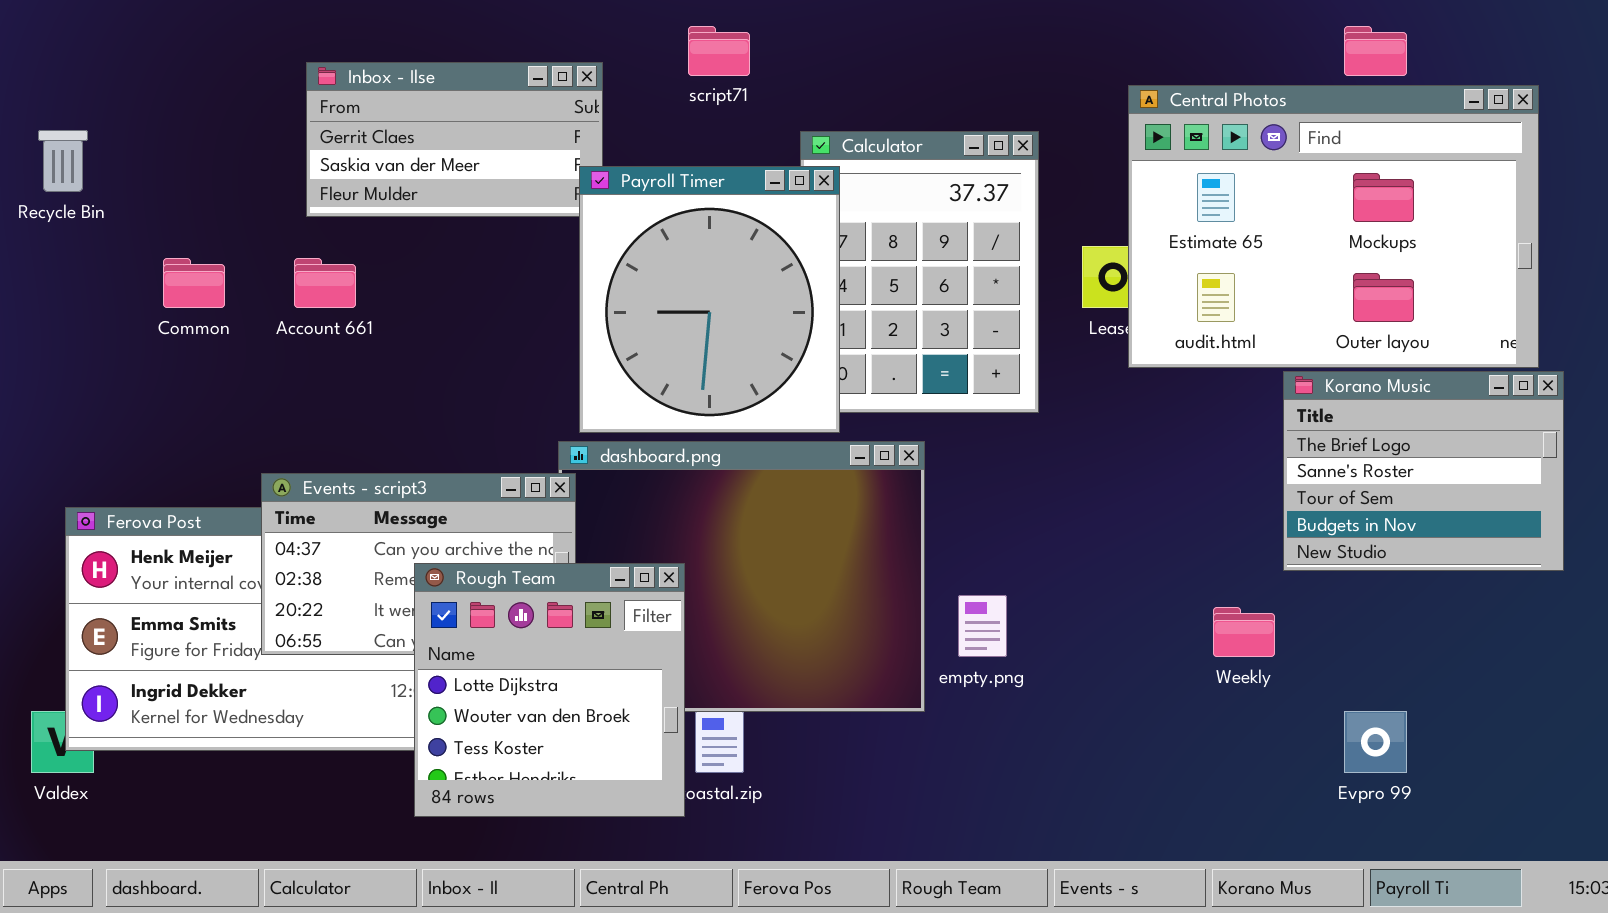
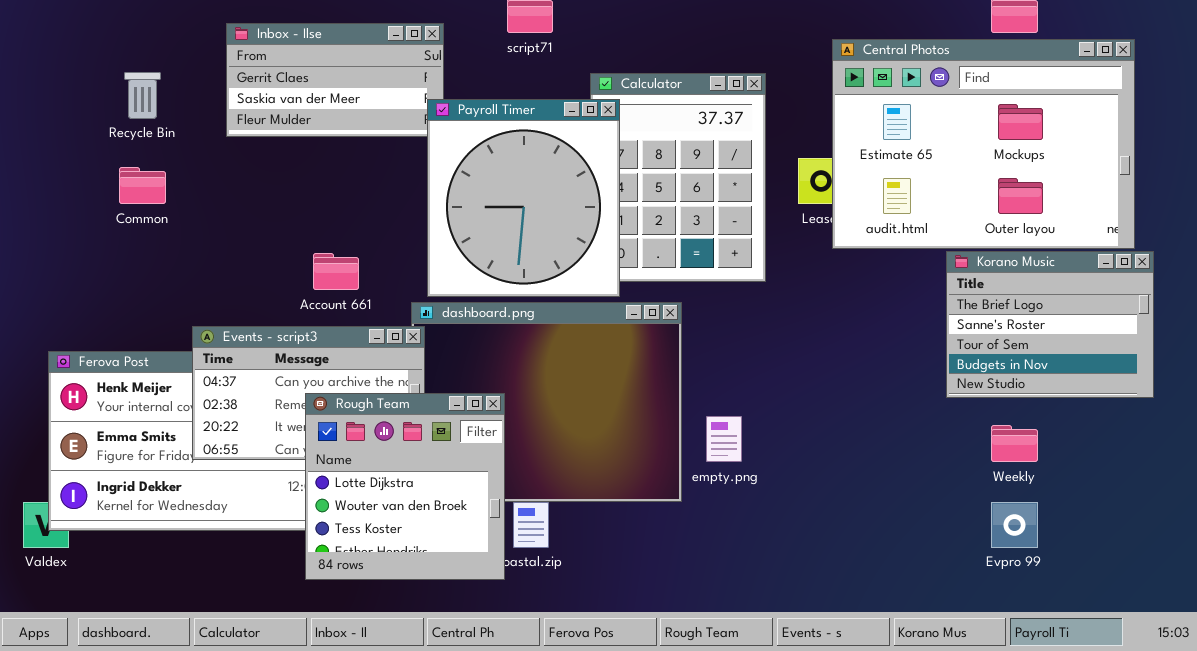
Recycle Bin: [38,130,88,192] -> [124,72,161,119], moved
Account 661: [294,258,356,308] -> [313,253,359,290], moved
Weekly: [1213,607,1275,657] -> [991,425,1038,462], moved

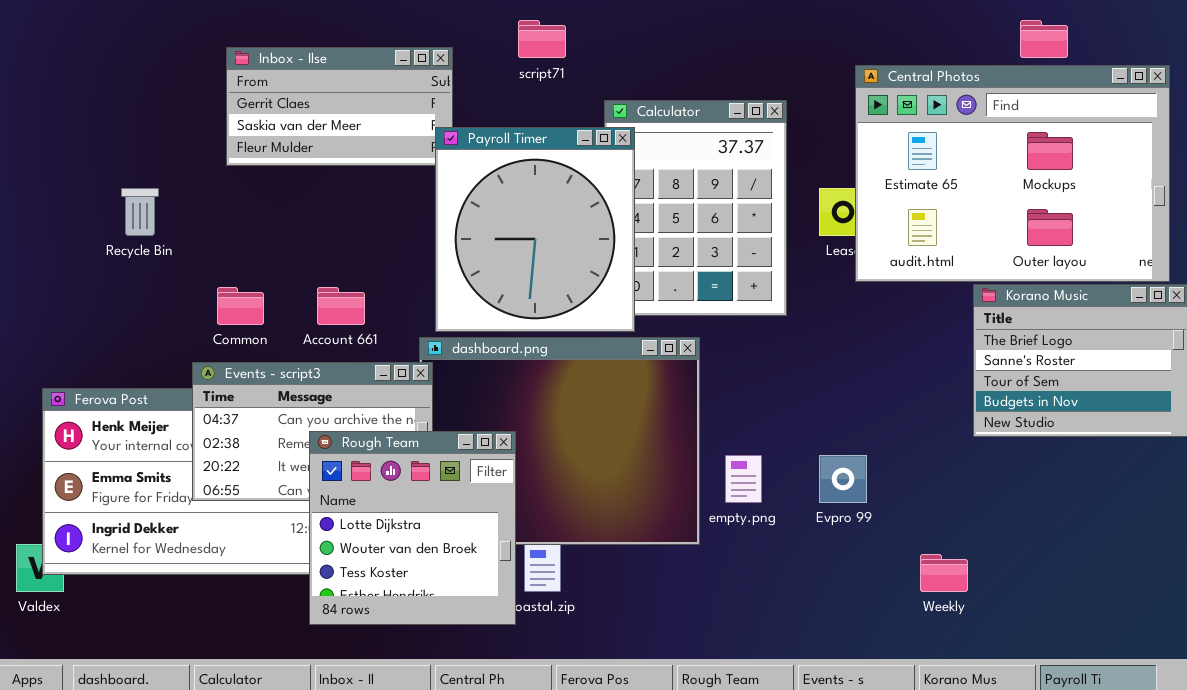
Recycle Bin: [124,72,161,119] -> [121,188,159,236], moved
Common: [119,167,166,204] -> [217,287,264,325], moved
Weekly: [991,425,1038,462] -> [920,554,968,592], moved
Evpro 99: [991,502,1038,548] -> [819,455,867,503], moved

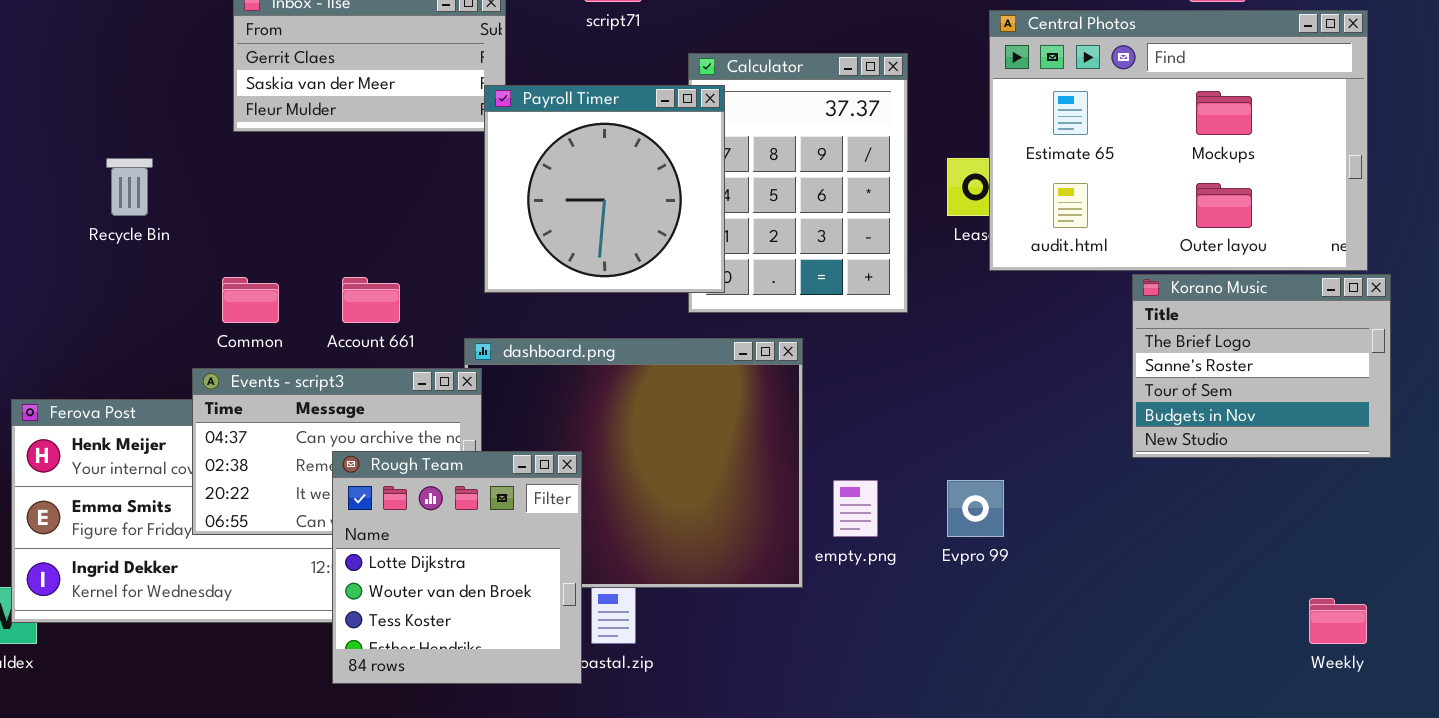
Payroll Timer: [435,127,635,332] -> [484,85,725,293], resized
Weekly: [920,554,968,592] -> [1309,598,1367,644], moved

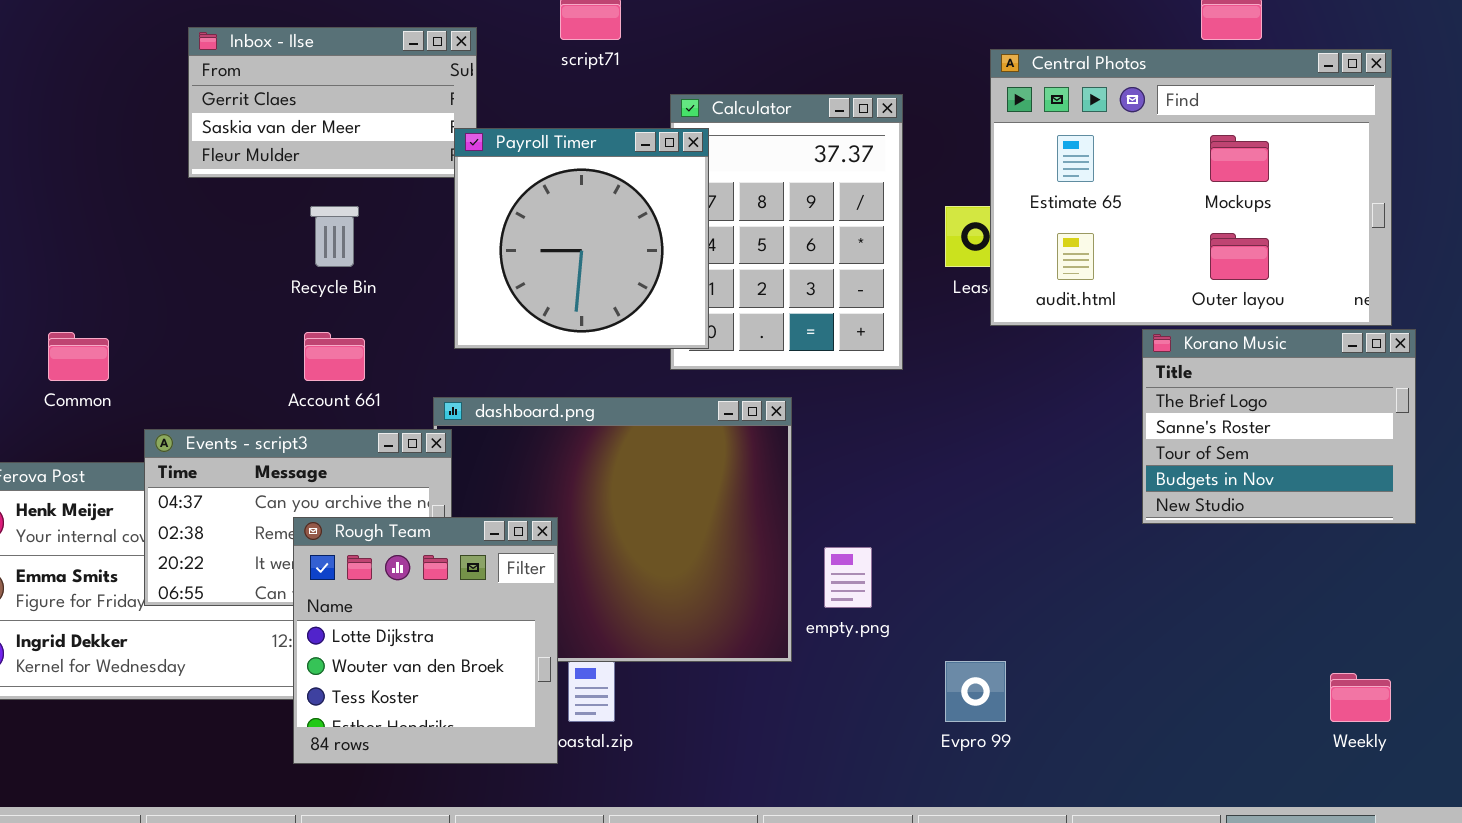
Recycle Bin: [106,158,153,216] -> [310,206,359,267], moved
Common: [222,277,279,323] -> [48,332,109,381], moved
Evpro 99: [947,480,1004,537] -> [945,661,1006,722], moved

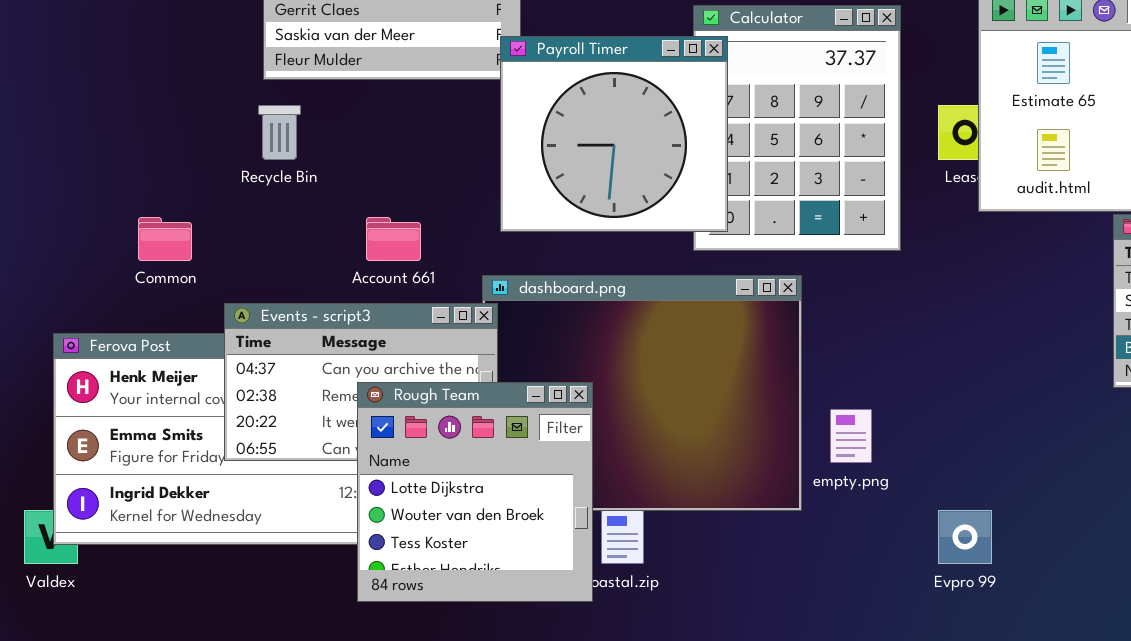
Recycle Bin: [310,206,359,267] -> [258,105,301,160], moved

